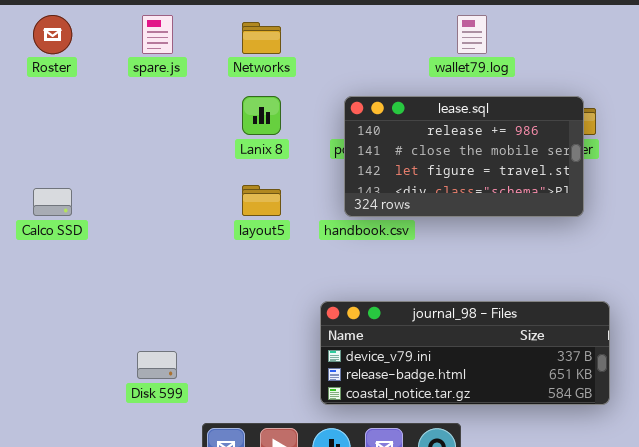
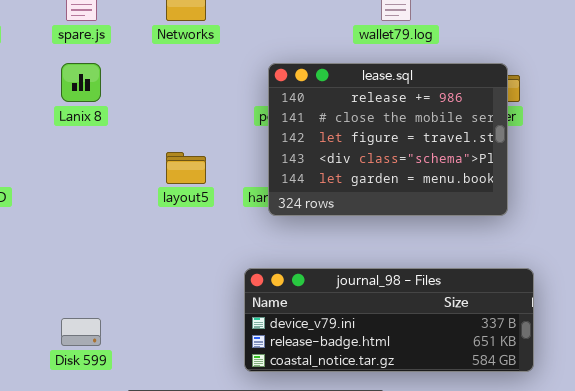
Lanix 8: [242,96,281,135] -> [61,63,101,102], moved
lease.sql: [344,96,584,217] -> [268,63,508,216], resized

